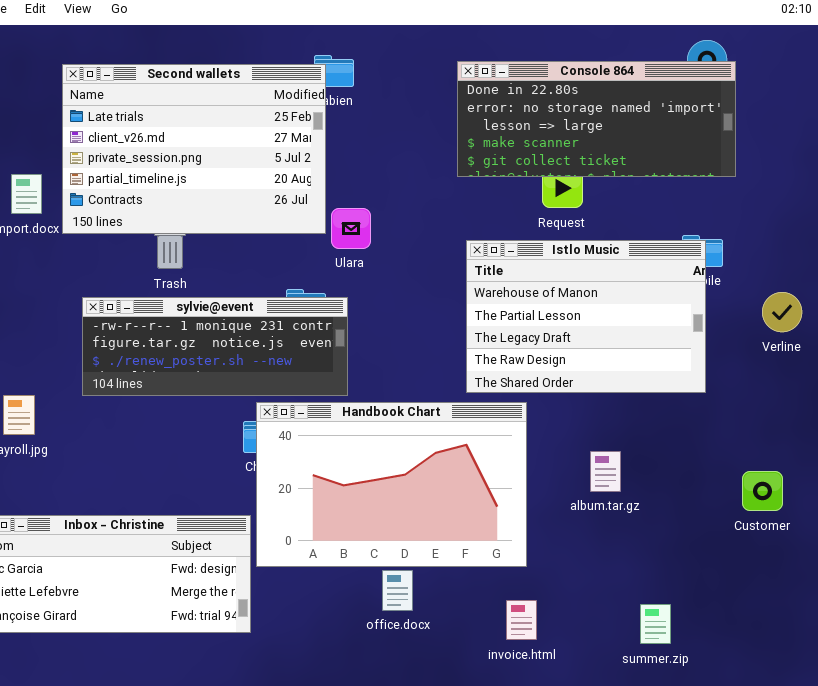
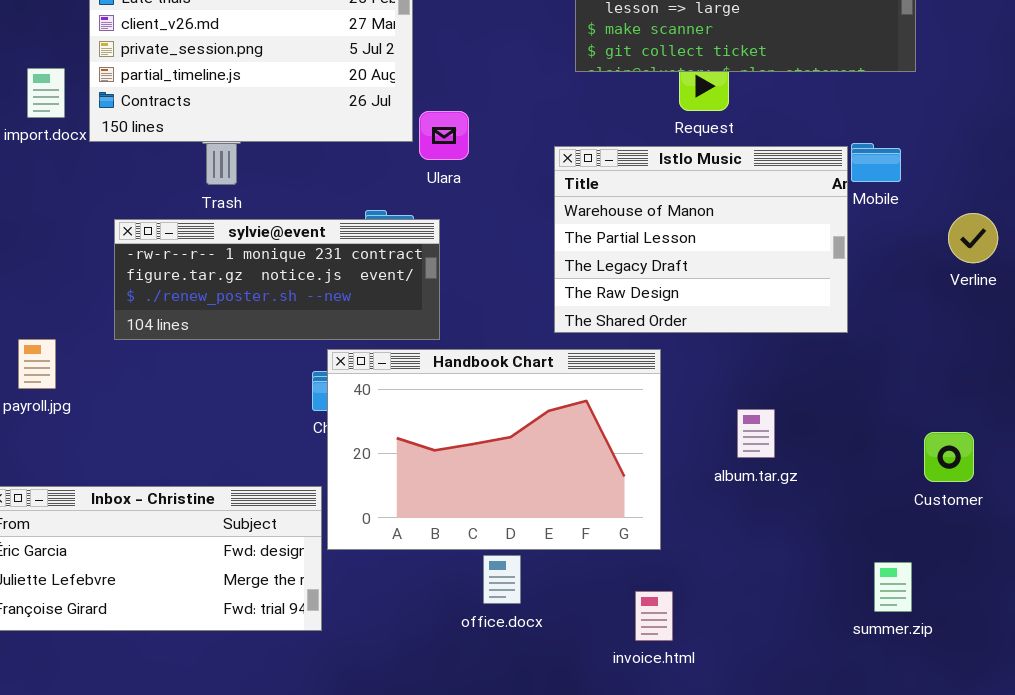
Istlo Music: [466,240,706,393] -> [554,146,848,333], moved
summer.zip: [640,604,671,644] -> [874,562,912,612], moved

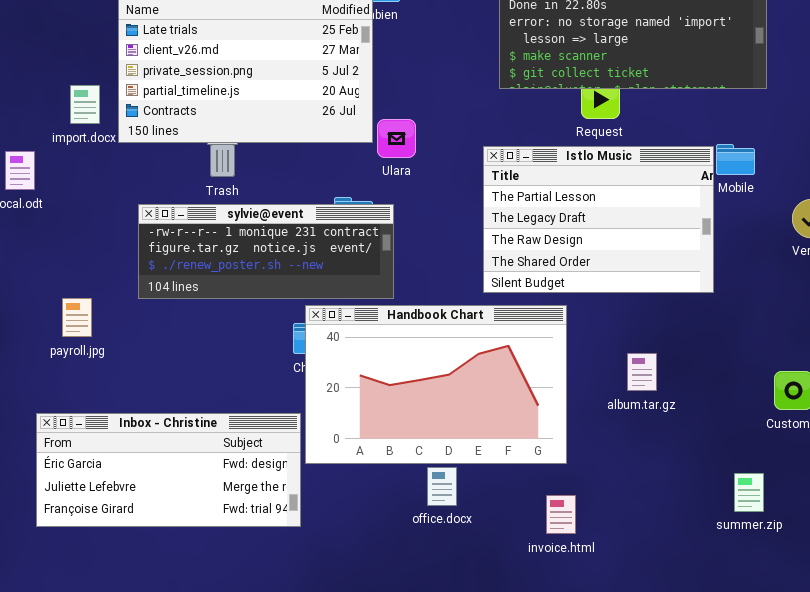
Istlo Music: [554,146,848,333] -> [483,146,714,293], scrolled down 1 row

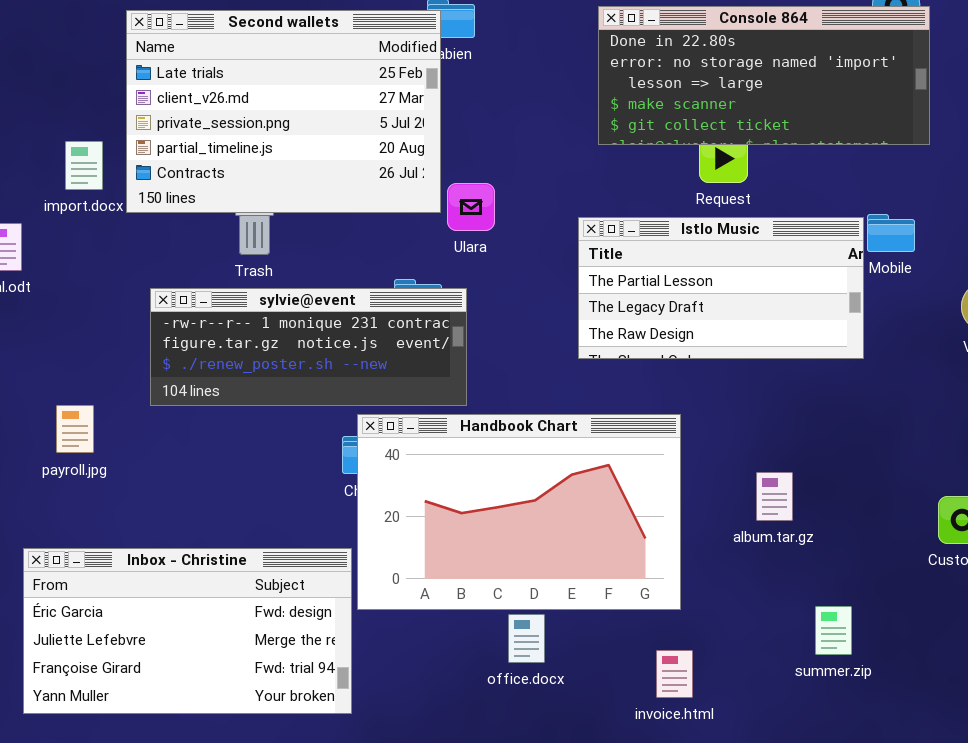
Istlo Music: [483,146,714,293] -> [578,217,864,359], resized
Inbox - Christine: [36,413,301,527] -> [23,548,352,714], resized
summer.zip: [734,473,764,512] -> [815,606,852,655], moved

